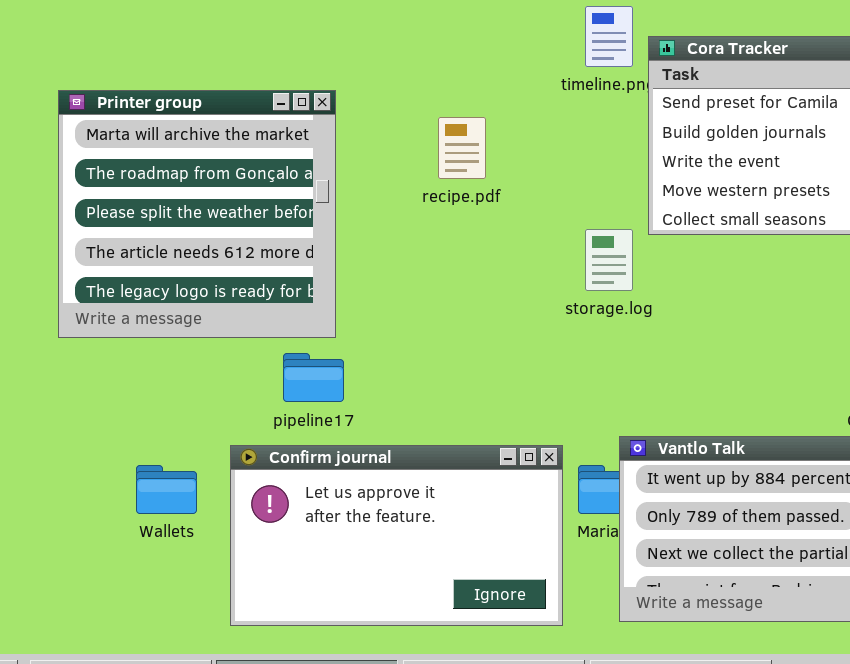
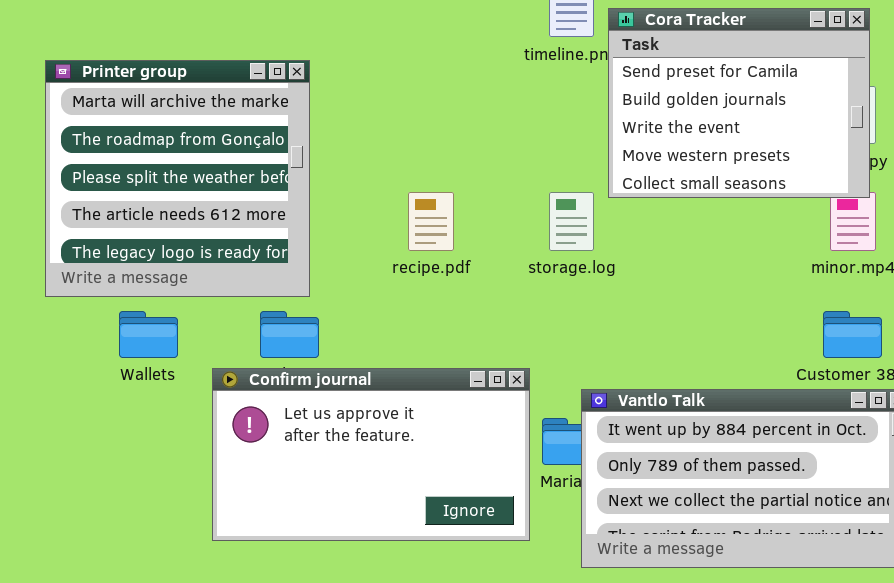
recipe.pdf: [438,117,486,179] -> [408,192,454,251], moved
Confirm journal: [230,445,563,626] -> [212,368,530,541], moved
Wallets: [136,465,197,514] -> [119,311,178,358], moved

